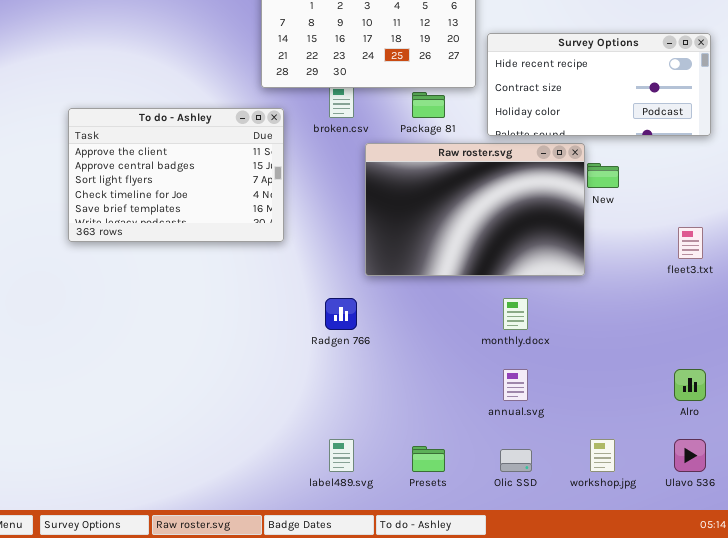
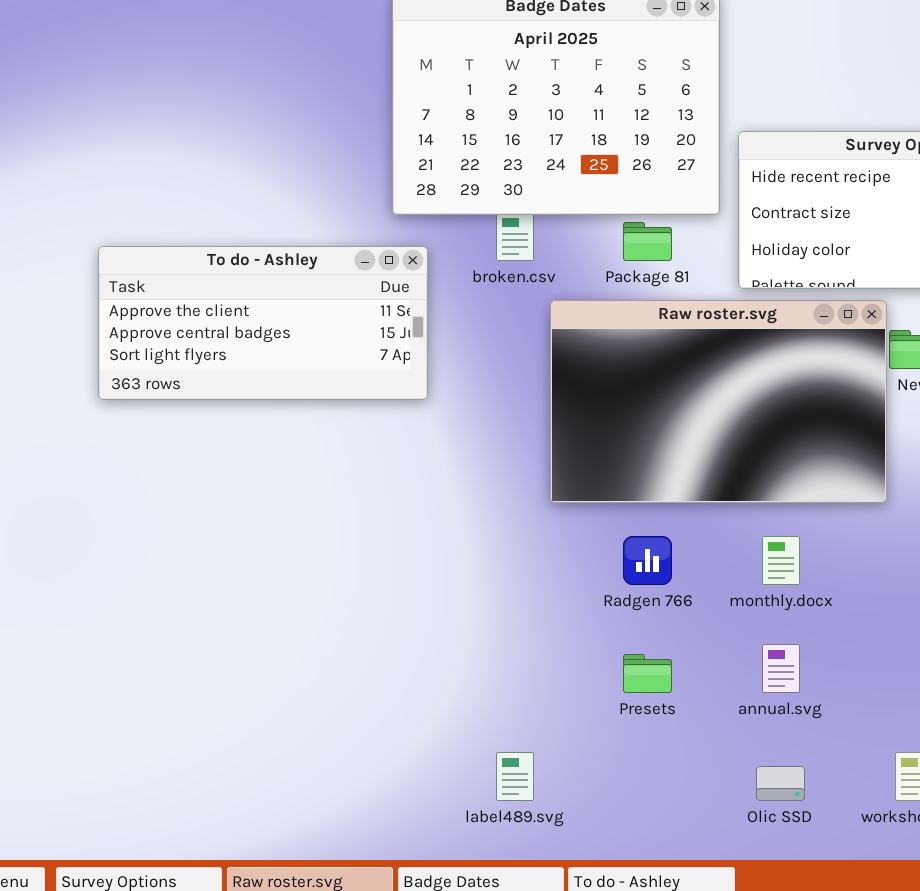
To do - Ashley: [68,108,284,242] -> [98,246,428,400], resized
Radgen 766: [325,298,357,330] -> [623,536,672,585], moved
Presets: [412,446,445,472] -> [623,654,672,693], moved

